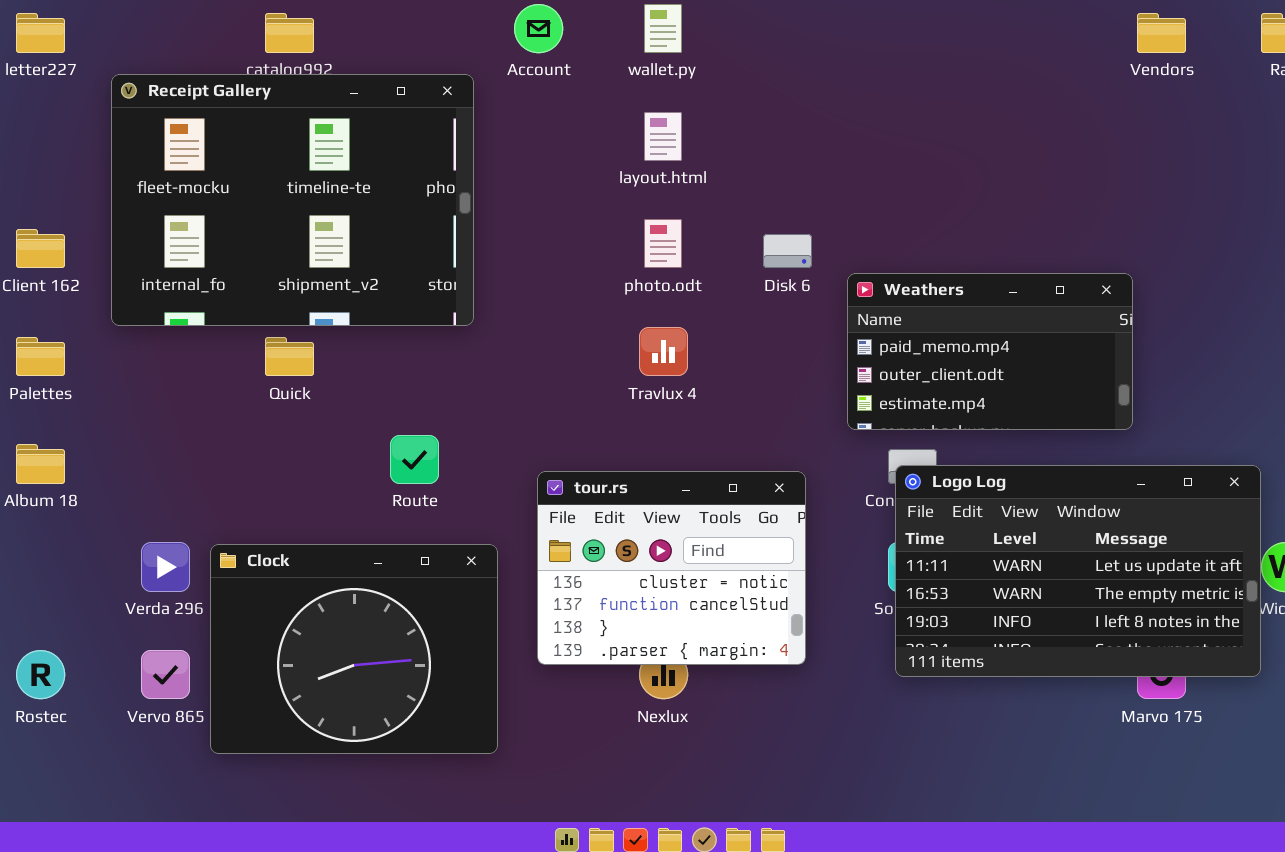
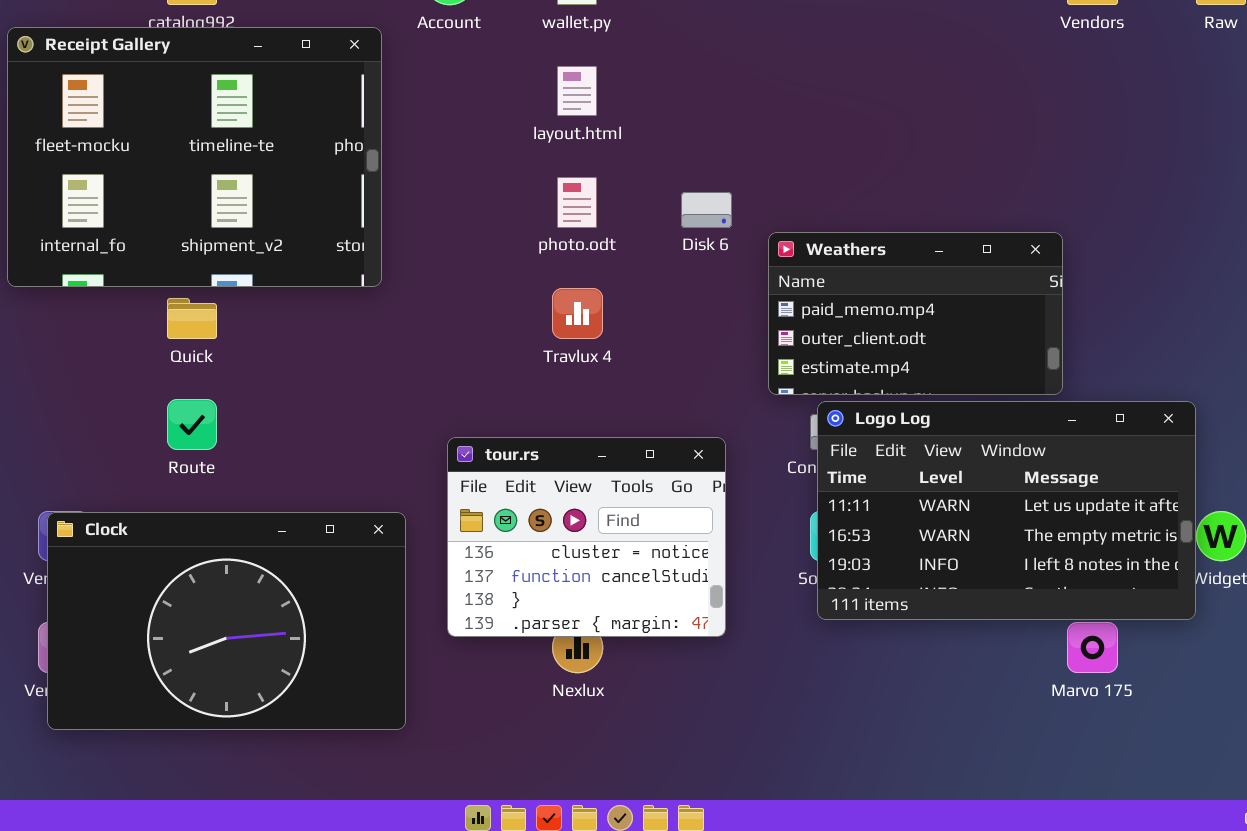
Route: [390,435,439,484] -> [167,399,217,450], moved
Logo Log: [895,465,1261,677] -> [817,401,1196,620], moved
Clock: [210,544,498,754] -> [47,512,406,730], resized

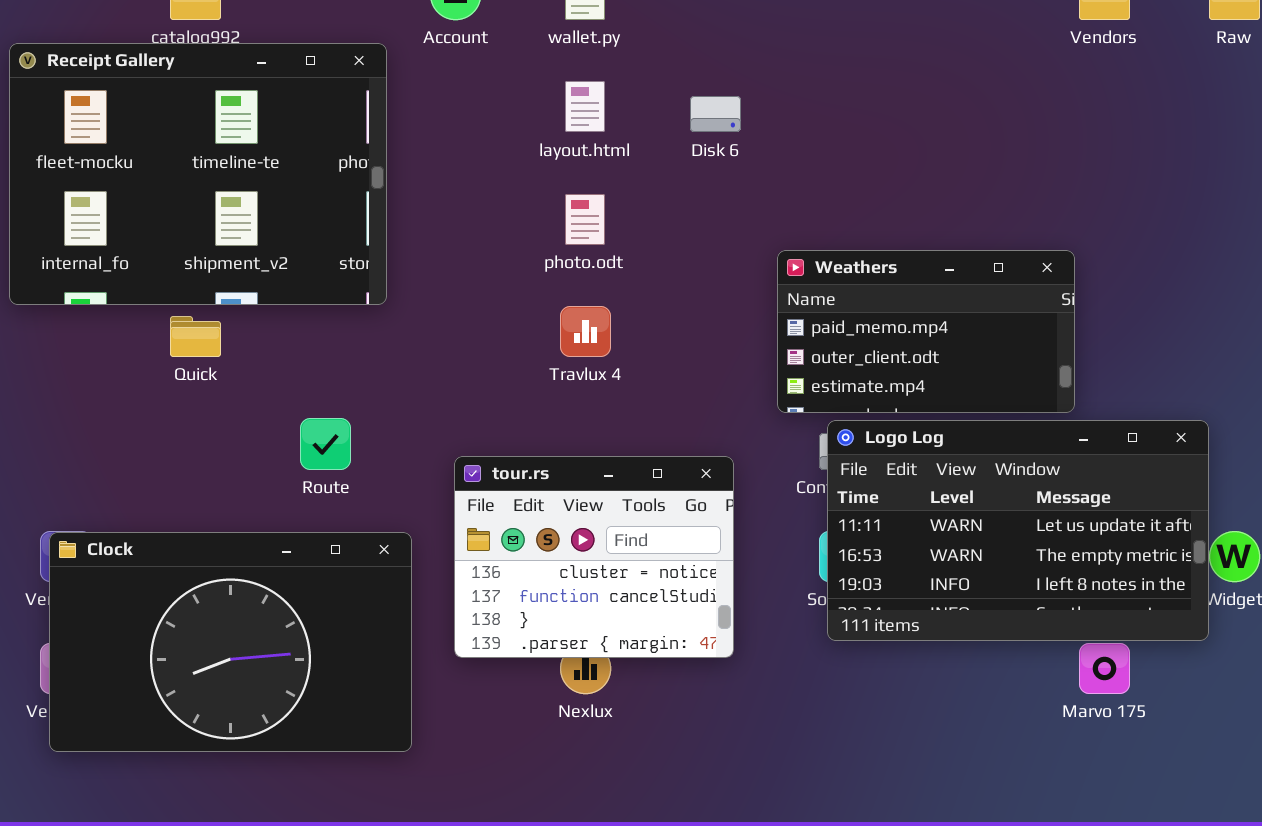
Disk 6: [681,192,732,228] -> [690,96,741,132], moved
Route: [167,399,217,450] -> [300,418,351,470], moved

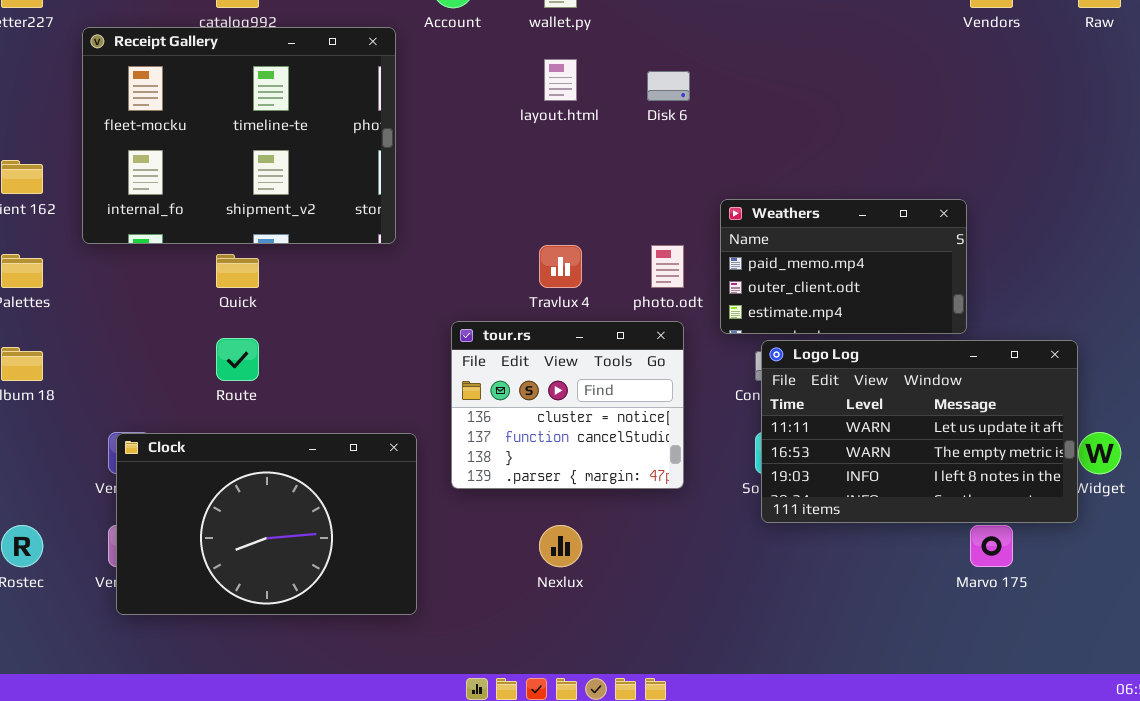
photo.odt: [565,194,605,245] -> [651,245,684,288], moved
Route: [300,418,351,470] -> [216,338,259,381], moved
tour.rs: [454,456,734,658] -> [451,321,684,489], moved

